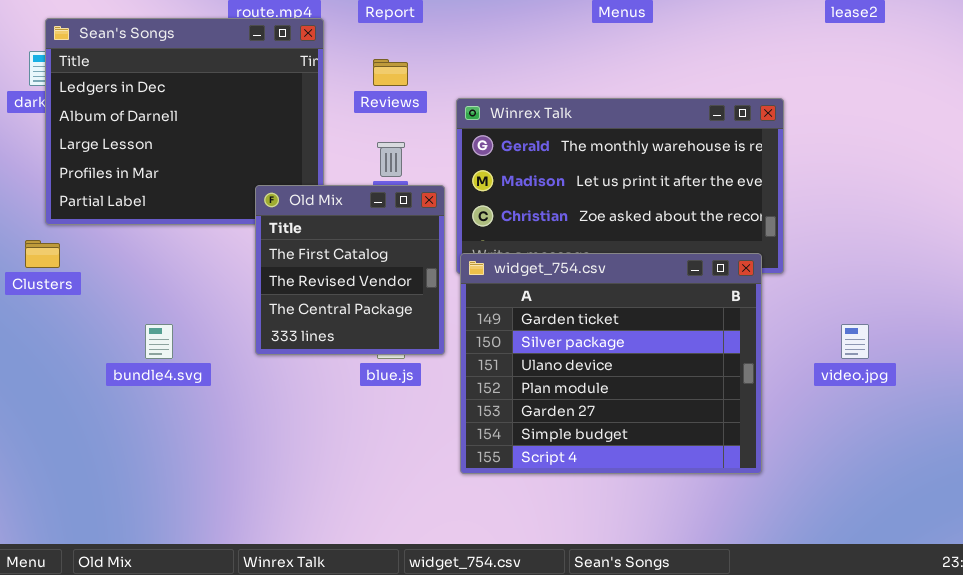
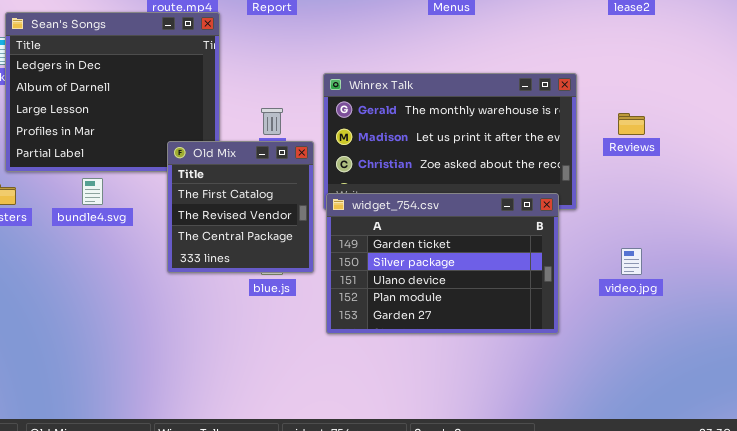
Reviews: [373,59,408,86] -> [618,113,645,135], moved
widget_754.csv: [460,253,762,474] -> [326,193,559,334], resized
bundle4.svg: [145,324,173,359] -> [82,178,103,205], moved

